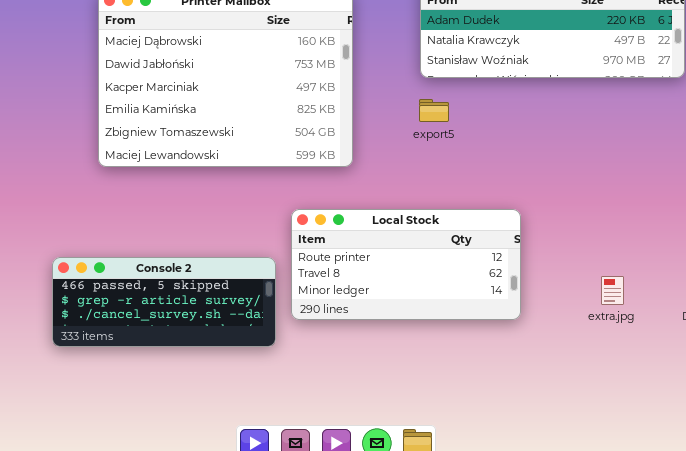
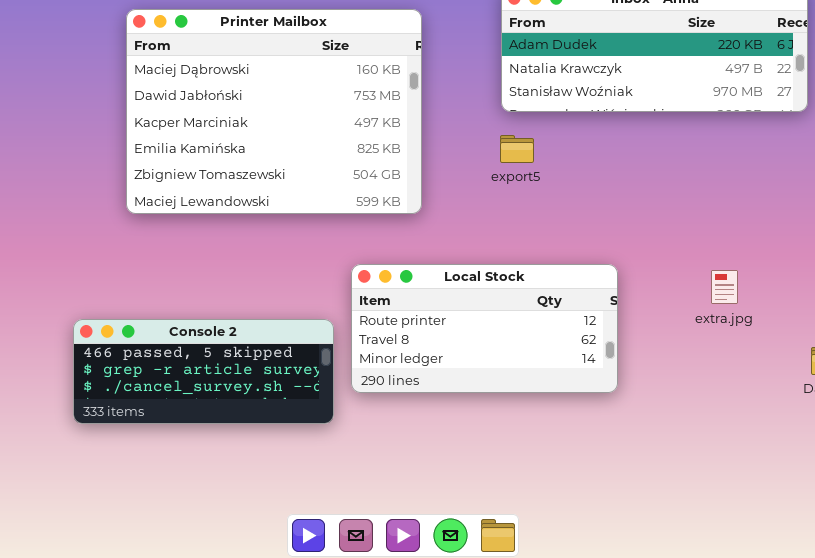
extra.jpg: [601,276,624,305] -> [711,270,738,304], moved

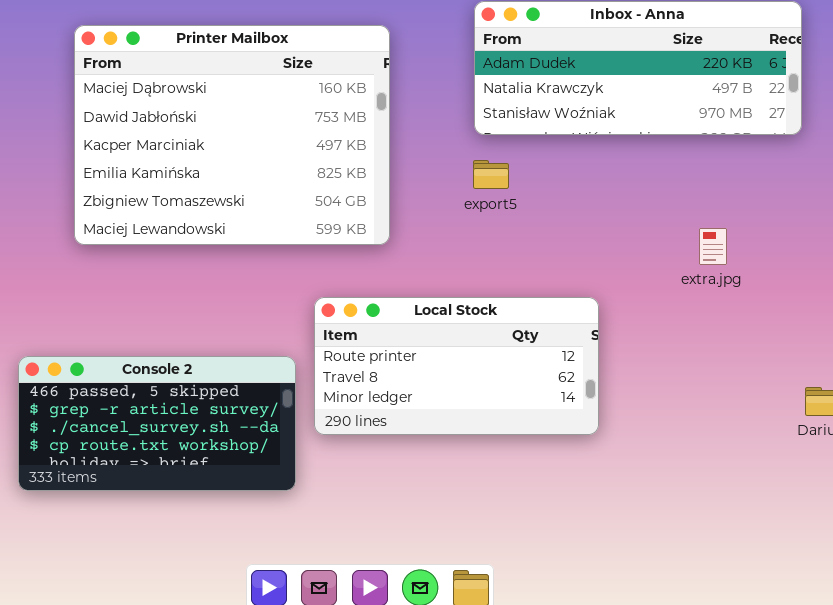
extra.jpg: [711,270,738,304] -> [699,228,727,265], moved
Console 2: [73,319,334,424] -> [18,356,296,491], resized

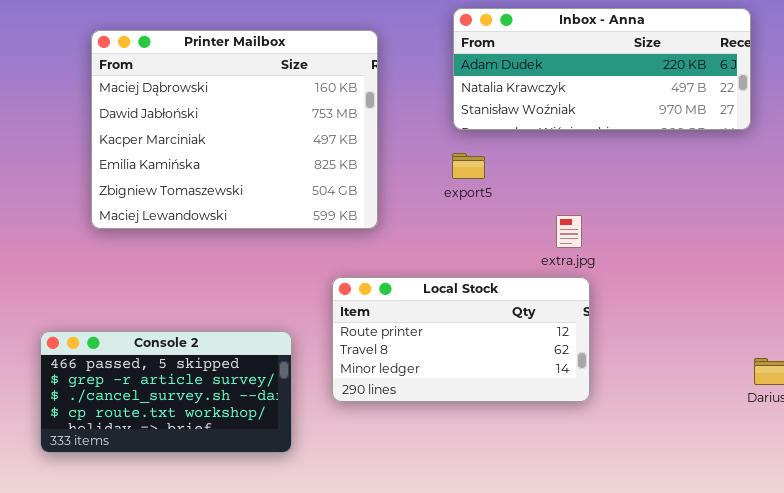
extra.jpg: [699,228,727,265] -> [556,215,582,248], moved
Local Stock: [314,297,599,435] -> [332,277,590,402], moved

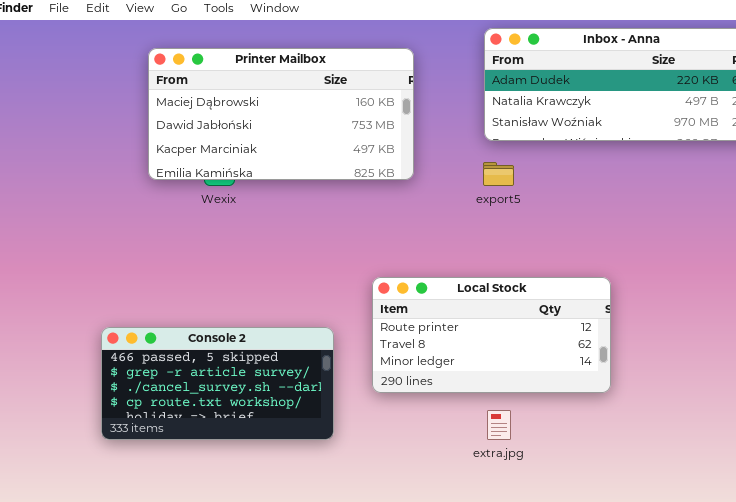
Printer Mailbox: [91,30,378,229] -> [148,48,414,180], resized
extra.jpg: [556,215,582,248] -> [487,410,511,440], moved

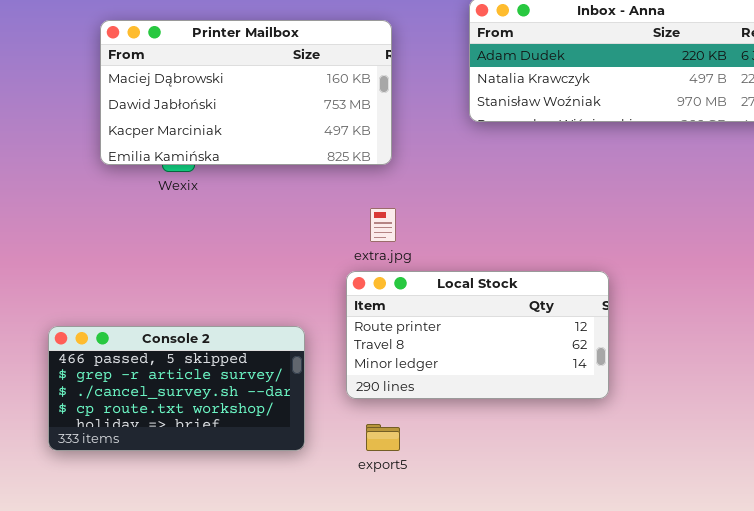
export5: [483,162,514,186] -> [366,424,400,451], moved
extra.jpg: [487,410,511,440] -> [370,208,396,242], moved

